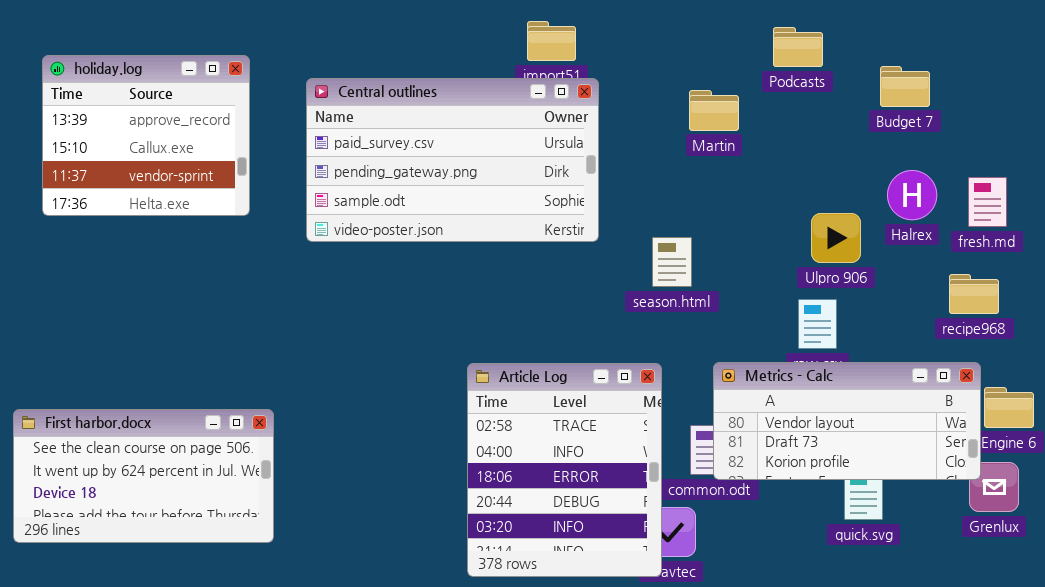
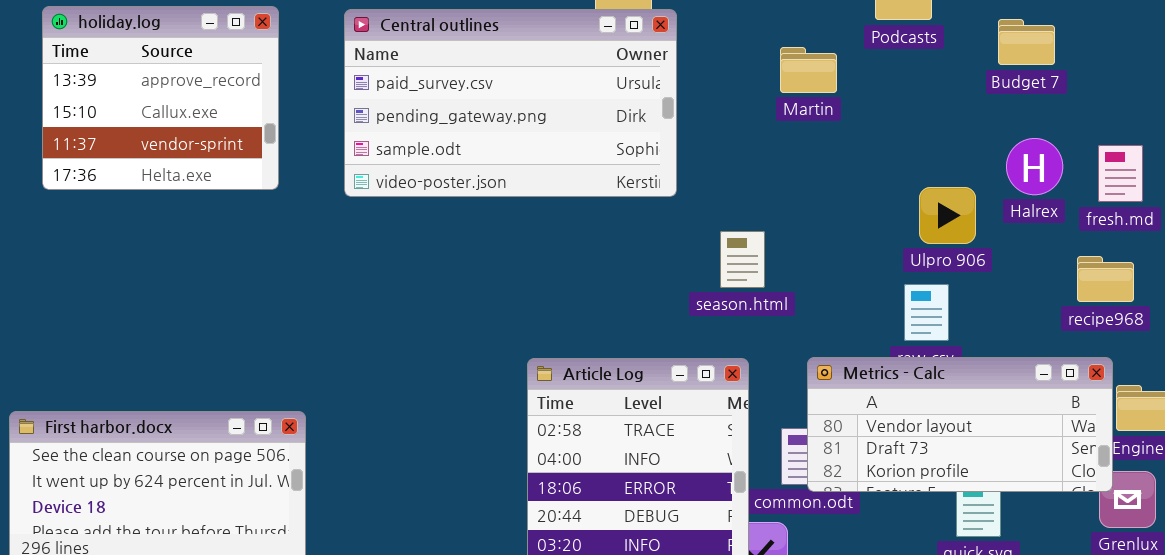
Central outlines: [306,78,599,242] -> [344,9,677,197], moved
season.html: [652,237,692,287] -> [720,231,765,288], moved

